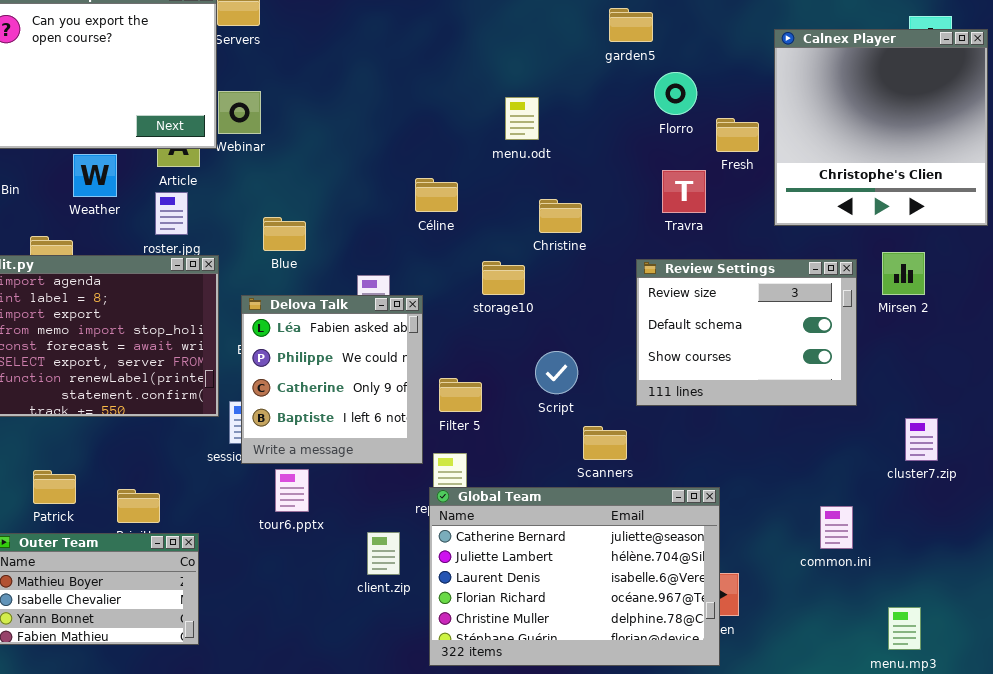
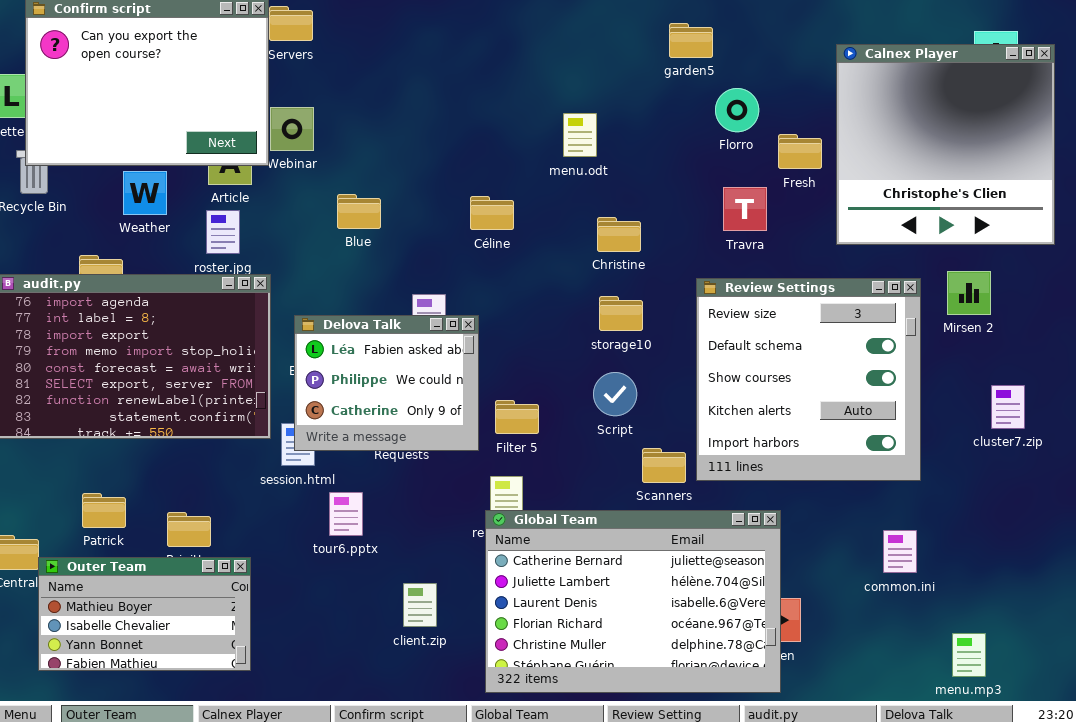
Blue: [263,217,306,251] -> [337,194,381,229], moved
Review Settings: [636,259,857,406] -> [696,278,921,481], resized
storage10: [482,261,525,295] -> [599,296,643,331], moved
Delova Talk: [241,295,423,464] -> [294,315,479,451], resized
cluster7.zip: [905,418,938,461] -> [991,385,1025,429], moved
client.zip: [367,532,400,575] -> [403,583,437,627], moved

